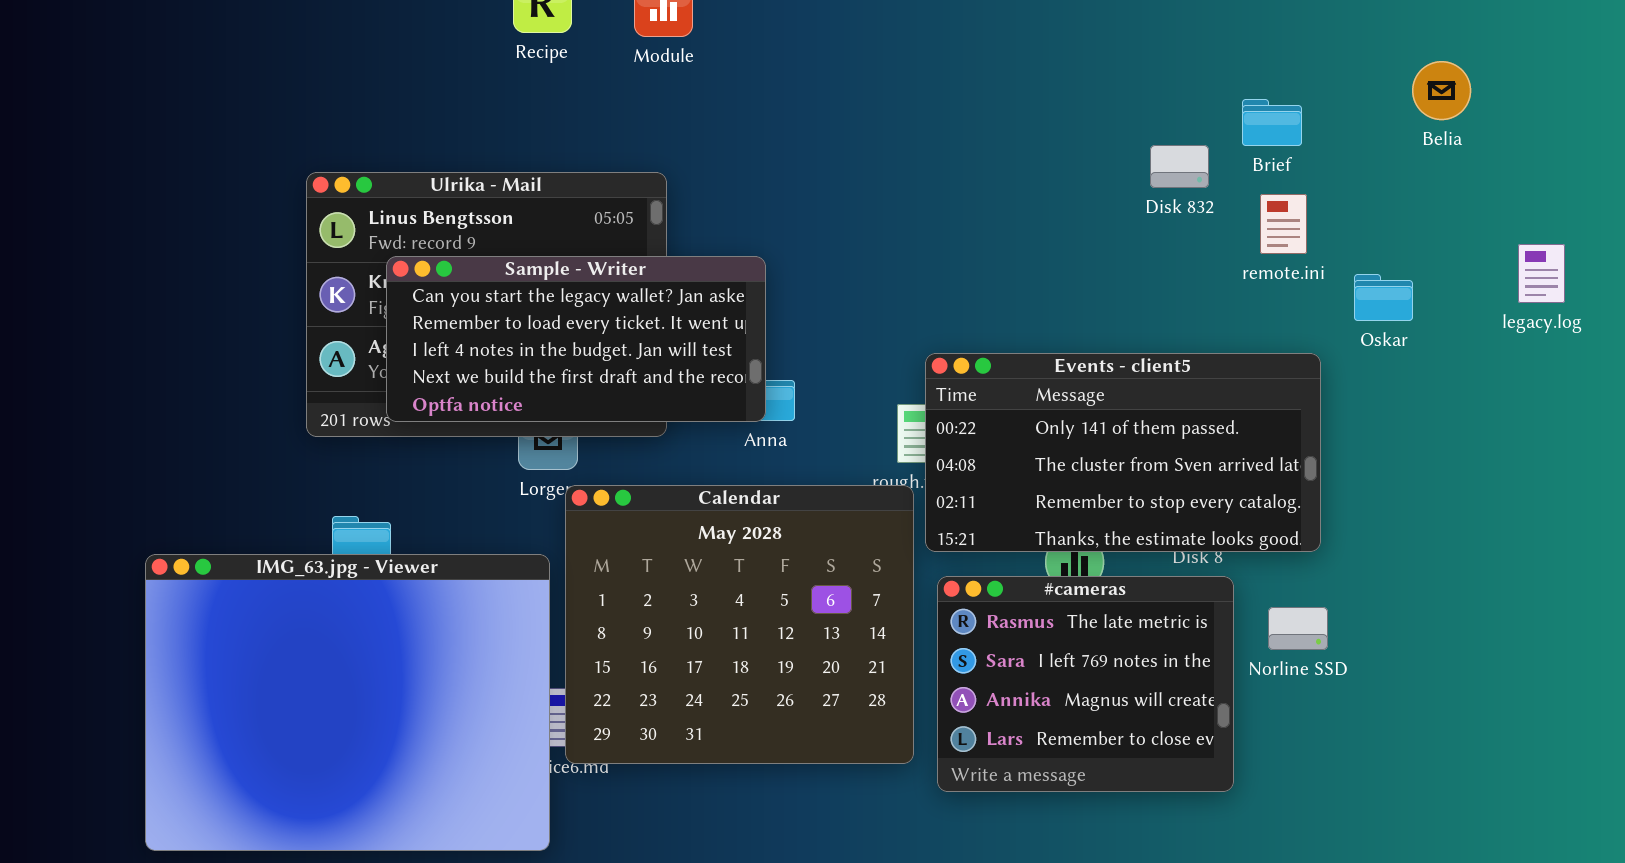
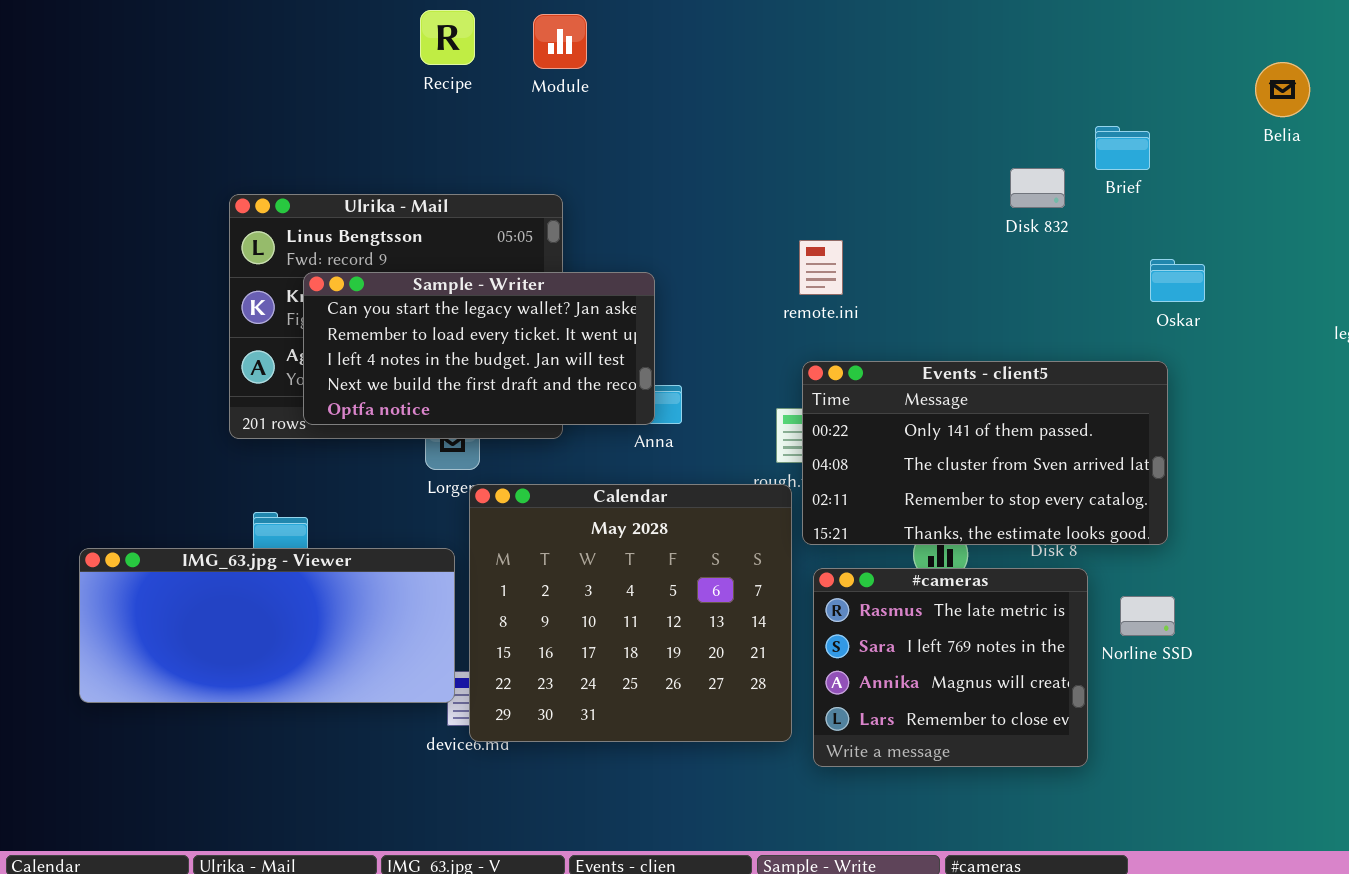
Belia: [1412,61,1471,120] -> [1255,62,1310,117], moved
remote.ini: [1260,194,1307,254] -> [799,240,843,295], moved
Oskar: [1354,274,1413,321] -> [1150,259,1205,302], moved
IMG_63.jpg - Viewer: [145,554,550,851] -> [79,548,455,703], resized

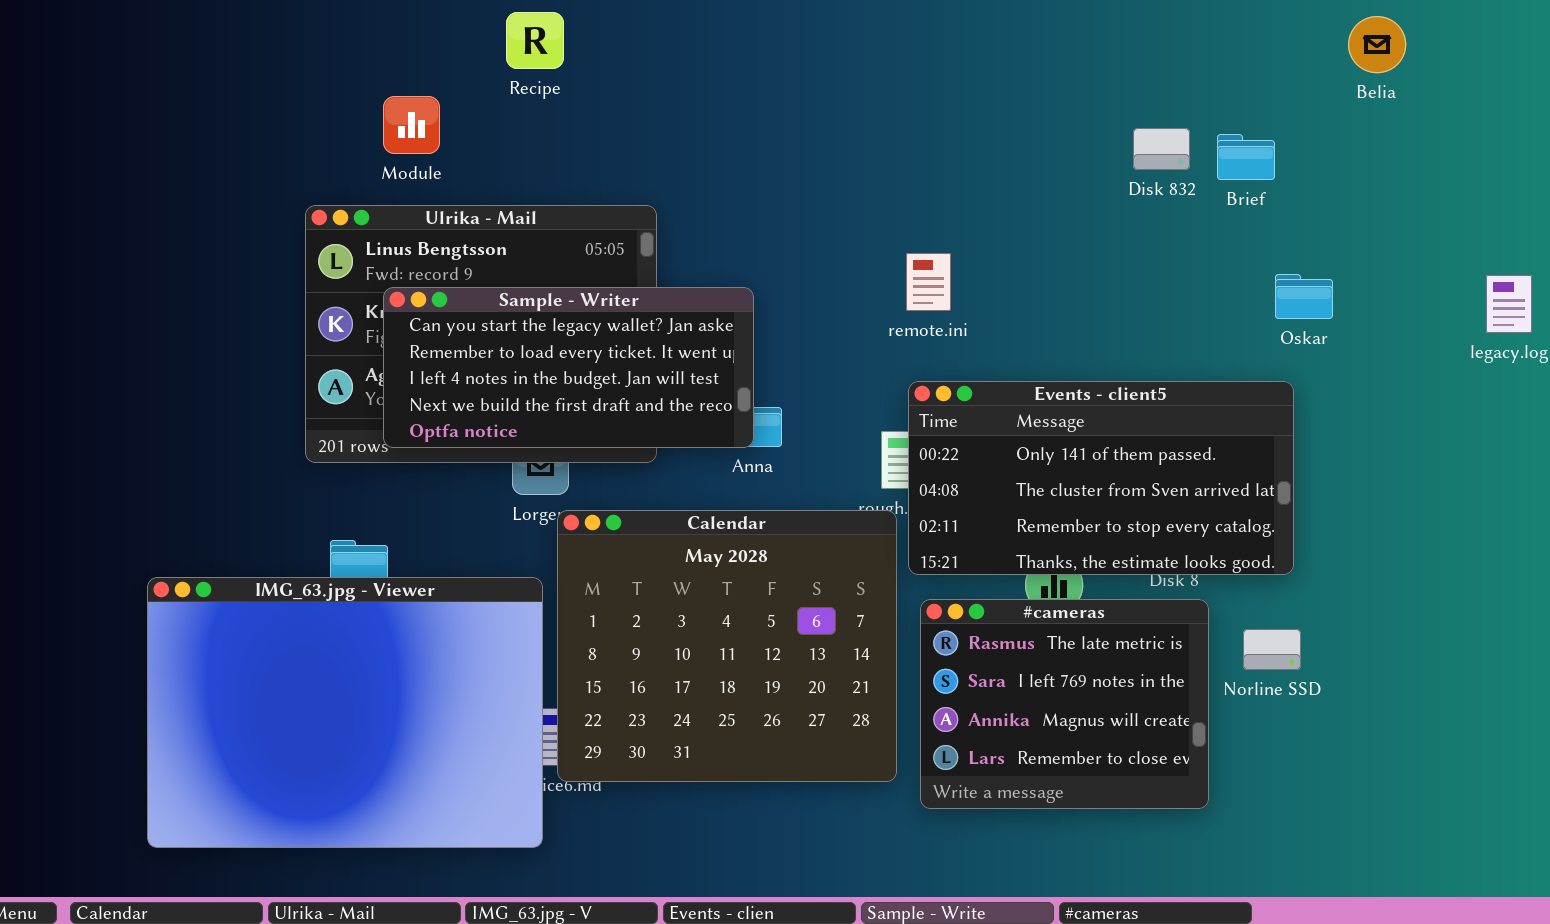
Module: [533,14,587,69] -> [383,96,440,154], moved
Belia: [1255,62,1310,117] -> [1348,16,1406,73], moved
Disk 832: [1010,168,1065,208] -> [1133,128,1190,170], moved
IMG_63.jpg - Viewer: [79,548,455,703] -> [147,577,543,848], resized

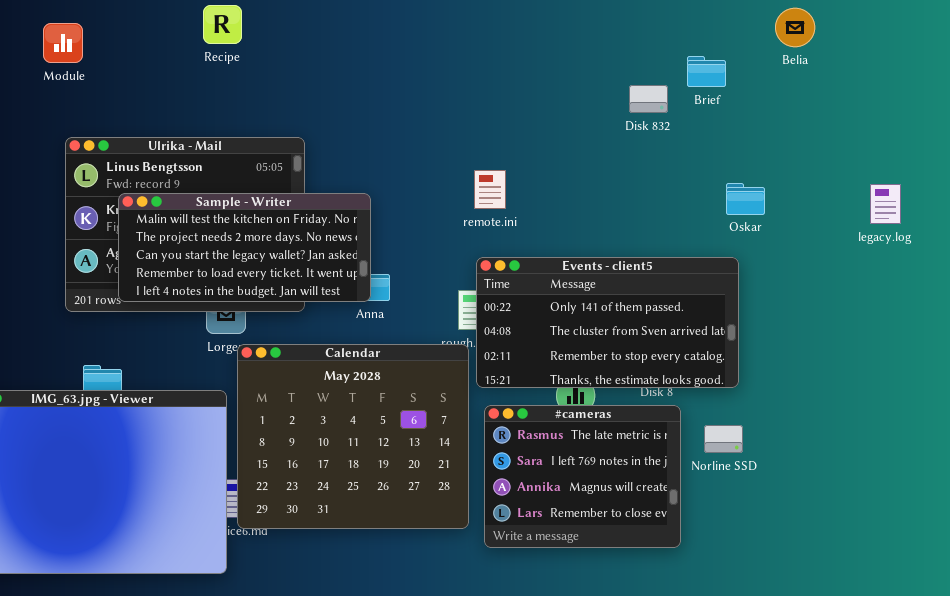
Module: [383,96,440,154] -> [43,23,83,63], moved
Brief: [1217,134,1275,180] -> [687,56,726,87], moved
Sample - Writer: [383,287,754,448] -> [118,193,371,302], scrolled up 2 rows

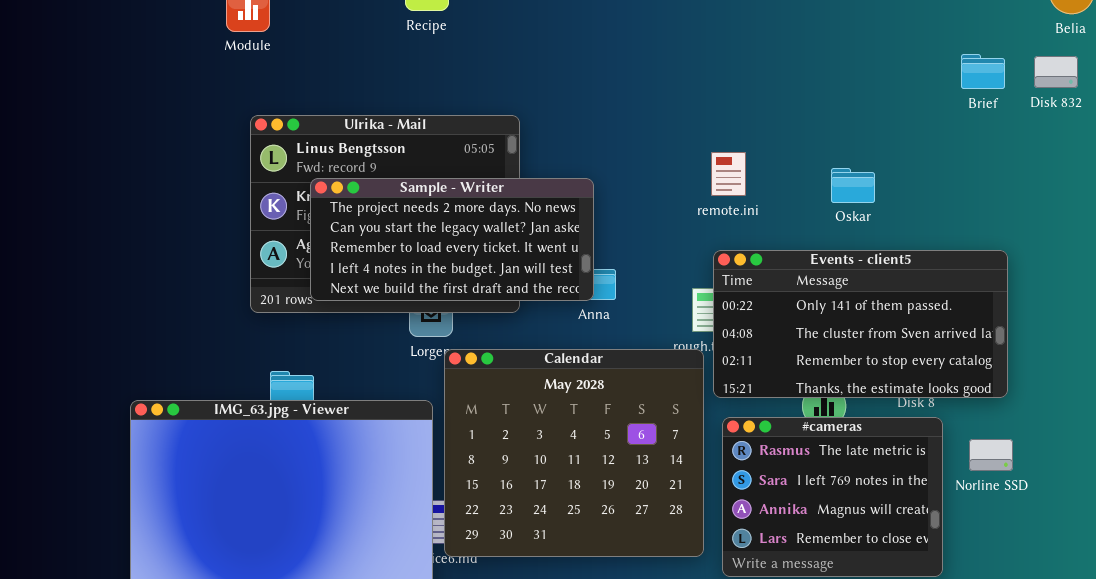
Brief: [687,56,726,87] -> [961,54,1005,89], moved
Disk 832: [629,85,668,113] -> [1034,56,1078,88], moved
Oskar: [726,183,765,215] -> [831,168,875,203], moved
Sample - Writer: [118,193,371,302] -> [310,178,594,301], scrolled down 1 row

